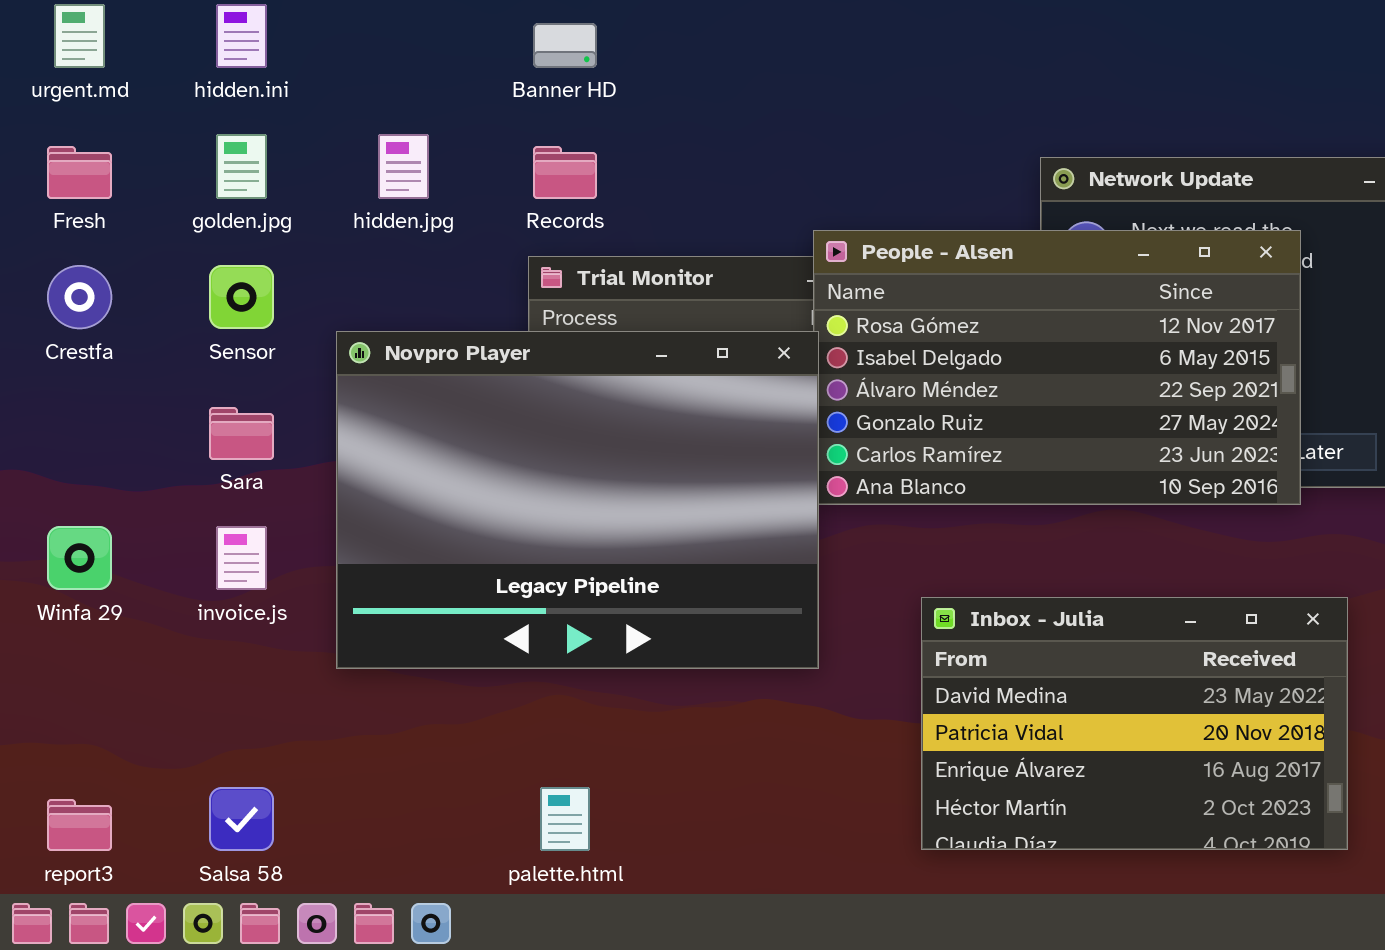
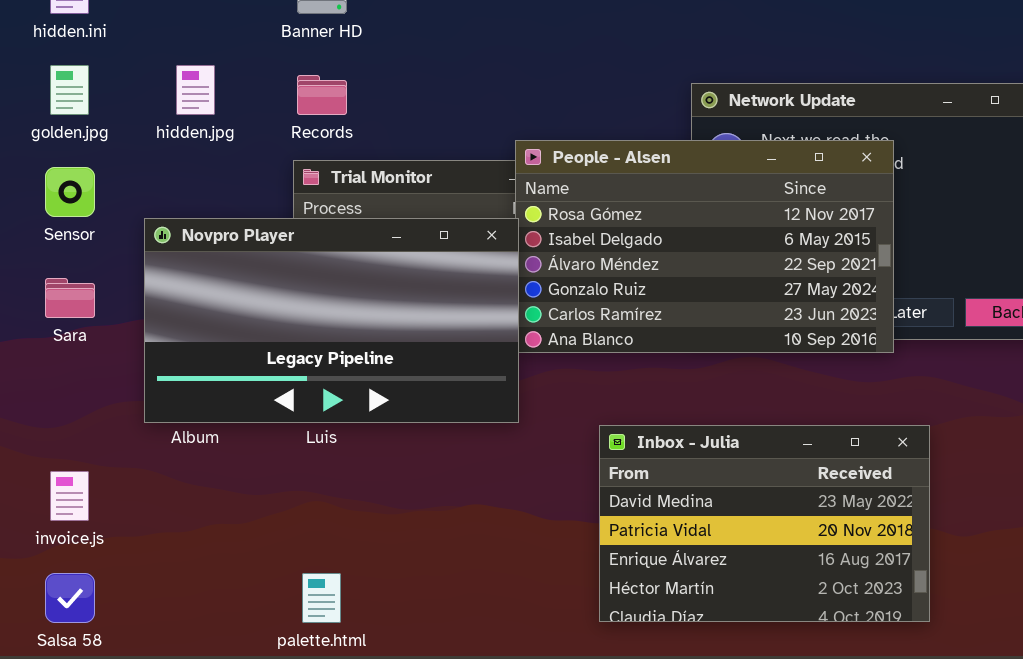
Novpro Player: [336,331,819,669] -> [144,218,519,423], resized
invoice.js: [216,526,267,590] -> [50,471,89,521], moved

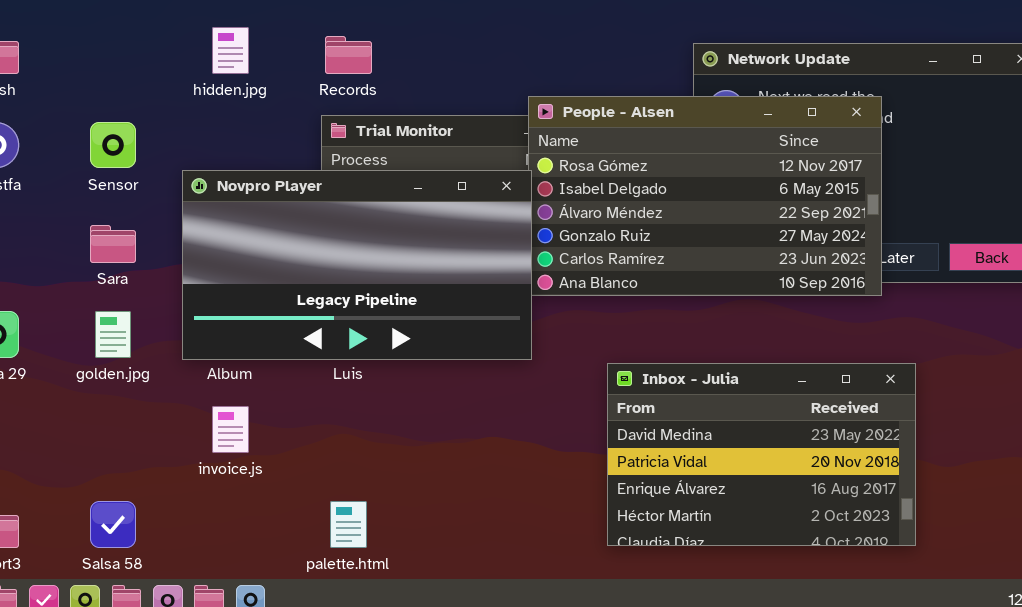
golden.jpg: [50,65,89,115] -> [95,311,131,358], moved
invoice.js: [50,471,89,521] -> [212,406,249,453], moved

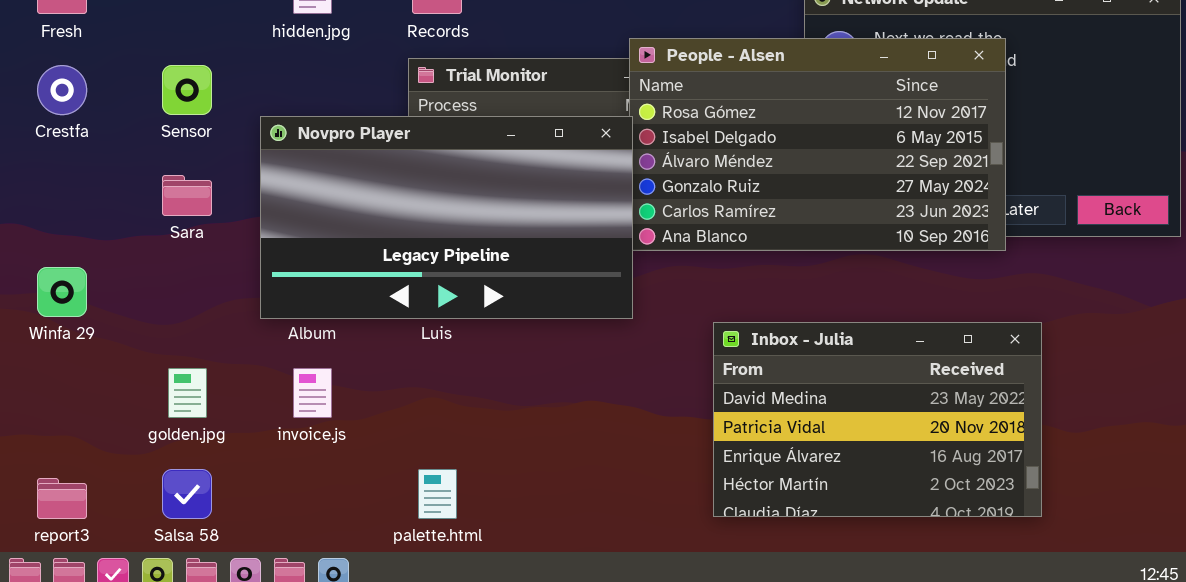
golden.jpg: [95,311,131,358] -> [168,368,207,418], moved

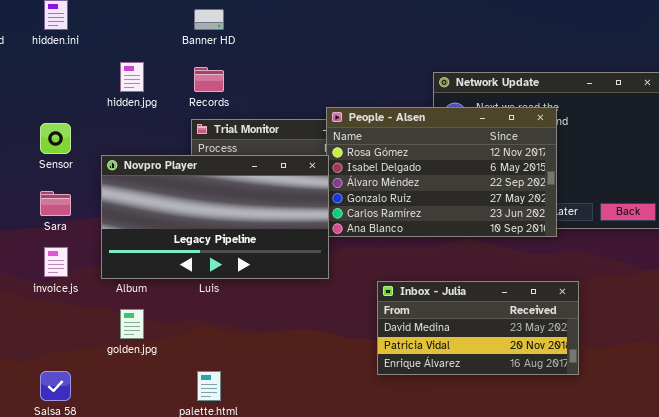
Inbox - Julia: [713,322,1042,517] -> [377,281,579,375], resized
golden.jpg: [168,368,207,418] -> [120,309,144,339], moved
invoice.js: [293,368,332,418] -> [44,247,68,277], moved

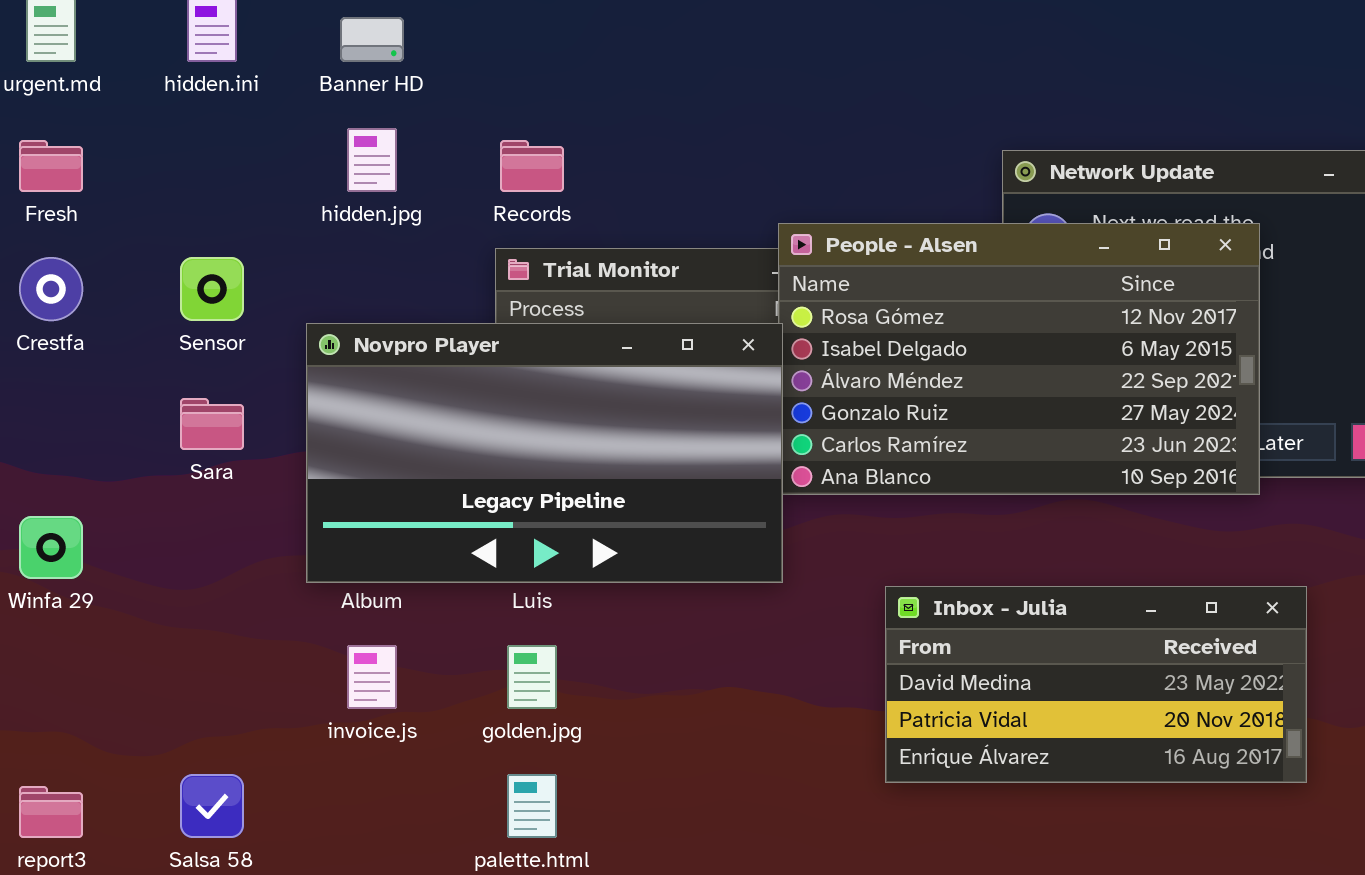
Banner HD: [194,9,224,30] -> [340,17,404,62], moved
invoice.js: [44,247,68,277] -> [347,645,397,709], moved
golden.jpg: [120,309,144,339] -> [507,645,557,709], moved

